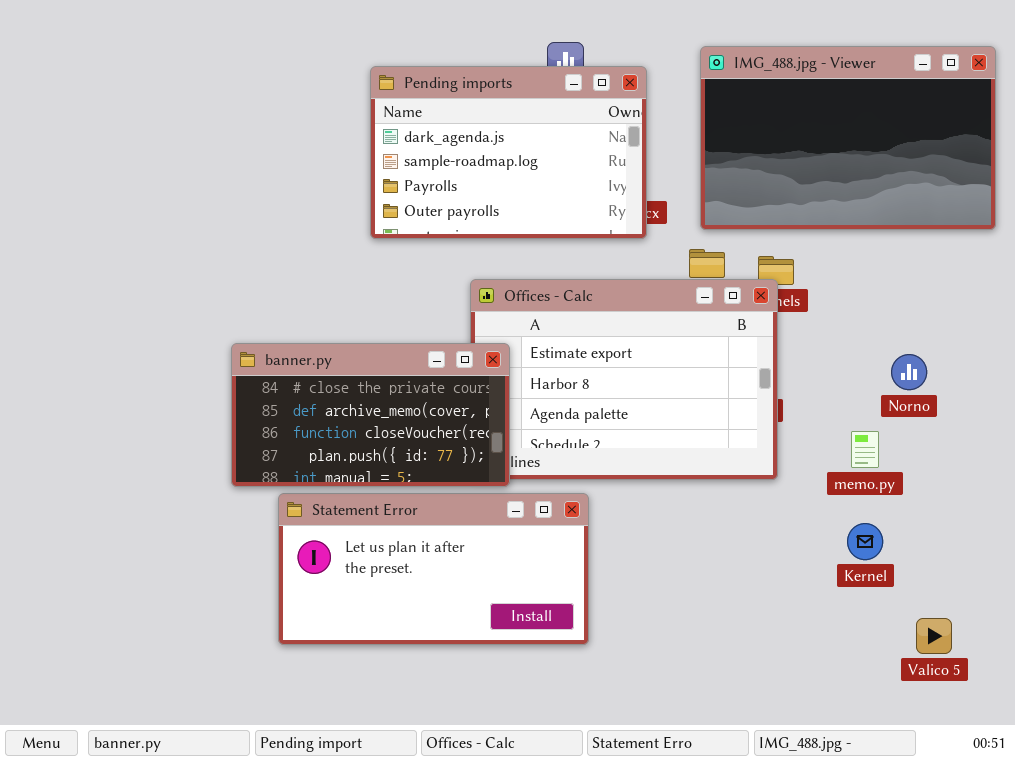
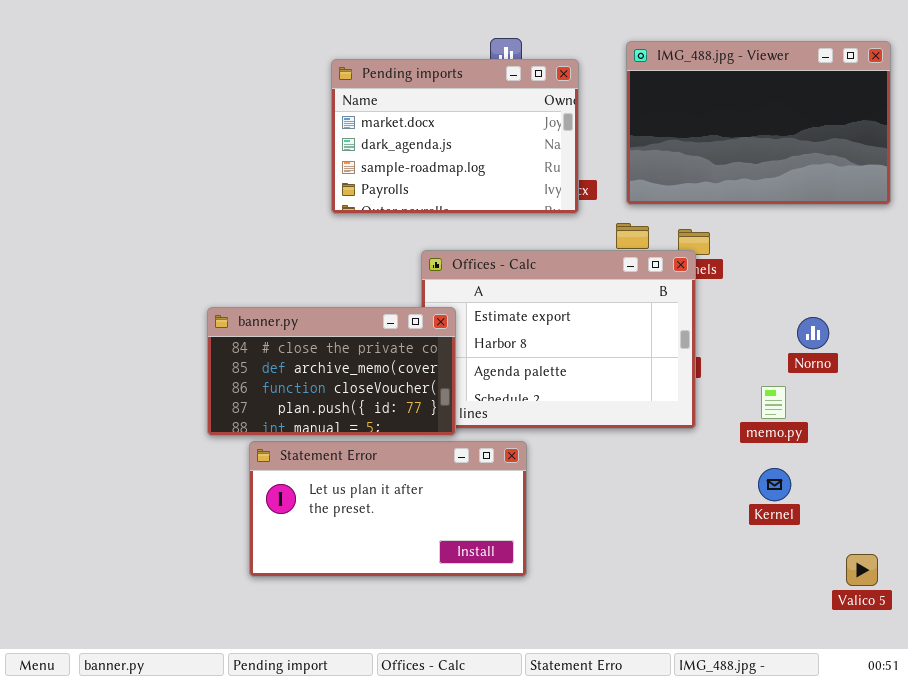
Pending imports: [370,66,647,239] -> [331,59,579,214], scrolled up 1 row
Valico 5: [916,618,952,654] -> [846,554,878,586], moved

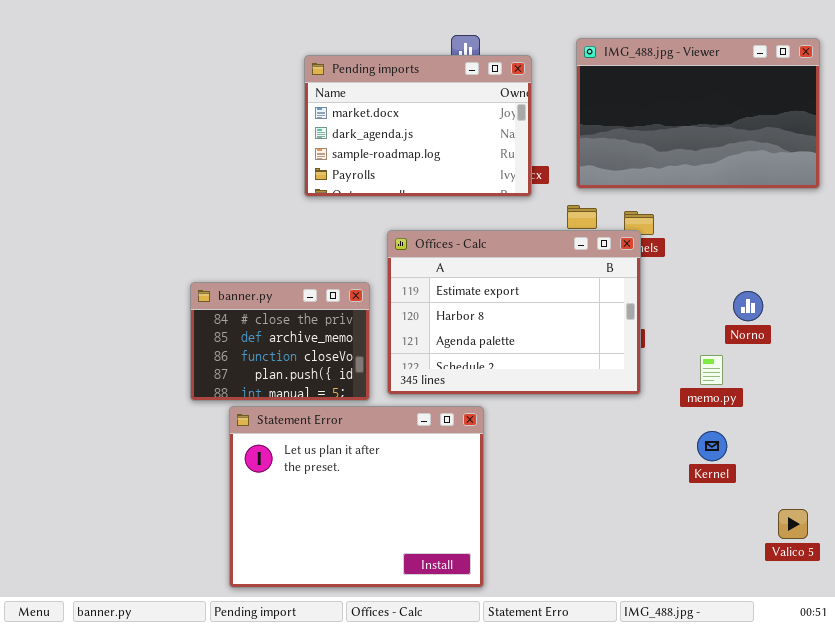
banner.py: [207,307,456,436] -> [190,282,370,401], resized
Statement Error: [249,441,527,577] -> [229,406,484,588], resized

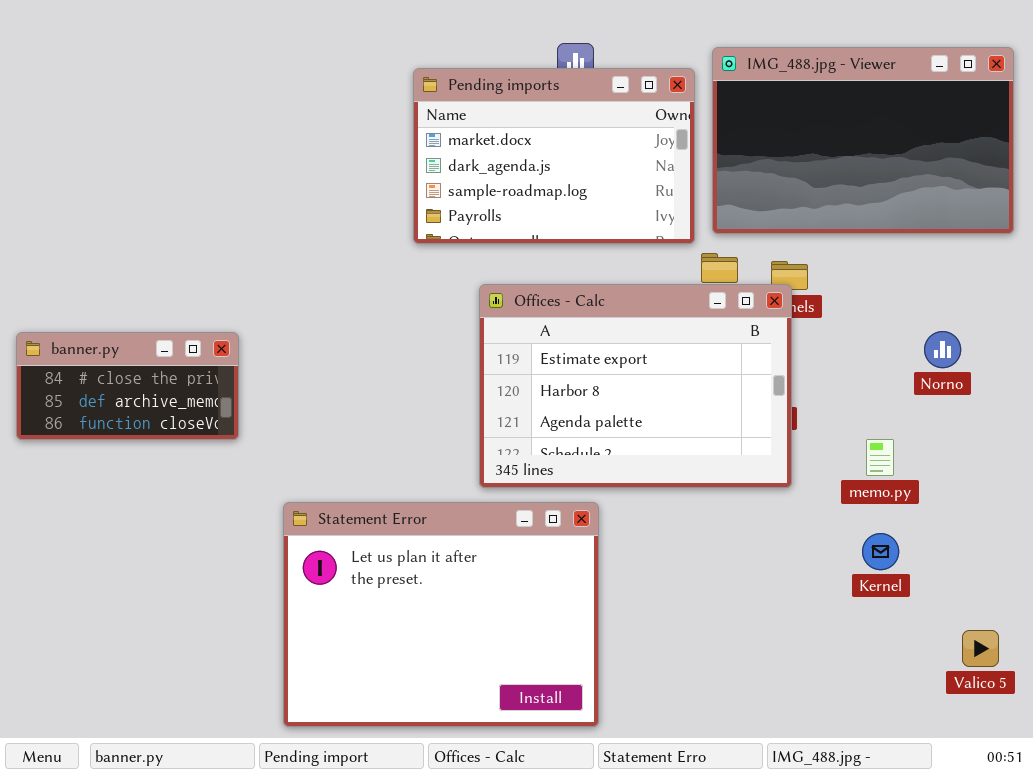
Pending imports: [304,55,532,197] -> [413,68,695,244], moved
banner.py: [190,282,370,401] -> [16,332,239,440], moved, resized
Norno: [733,291,763,321] -> [924,331,961,368], moved

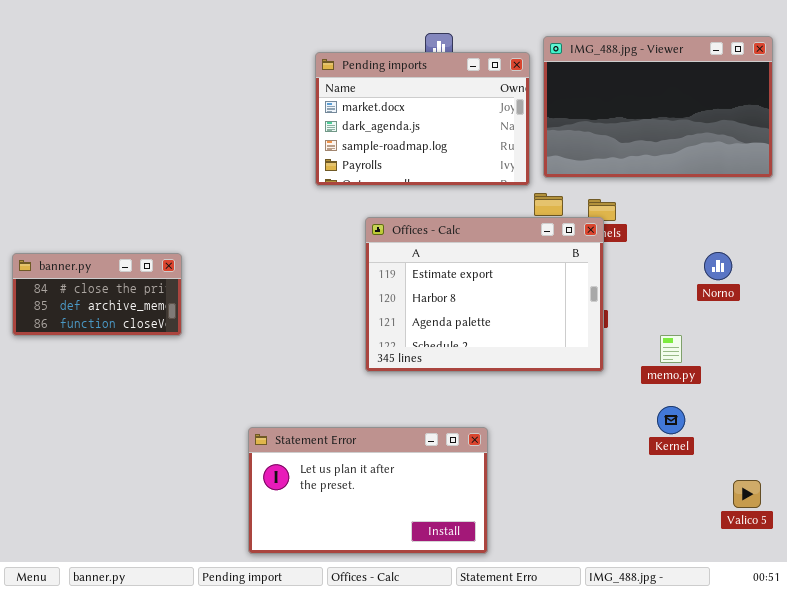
Statement Error: [283,502,599,727] -> [248,427,488,554], moved, resized

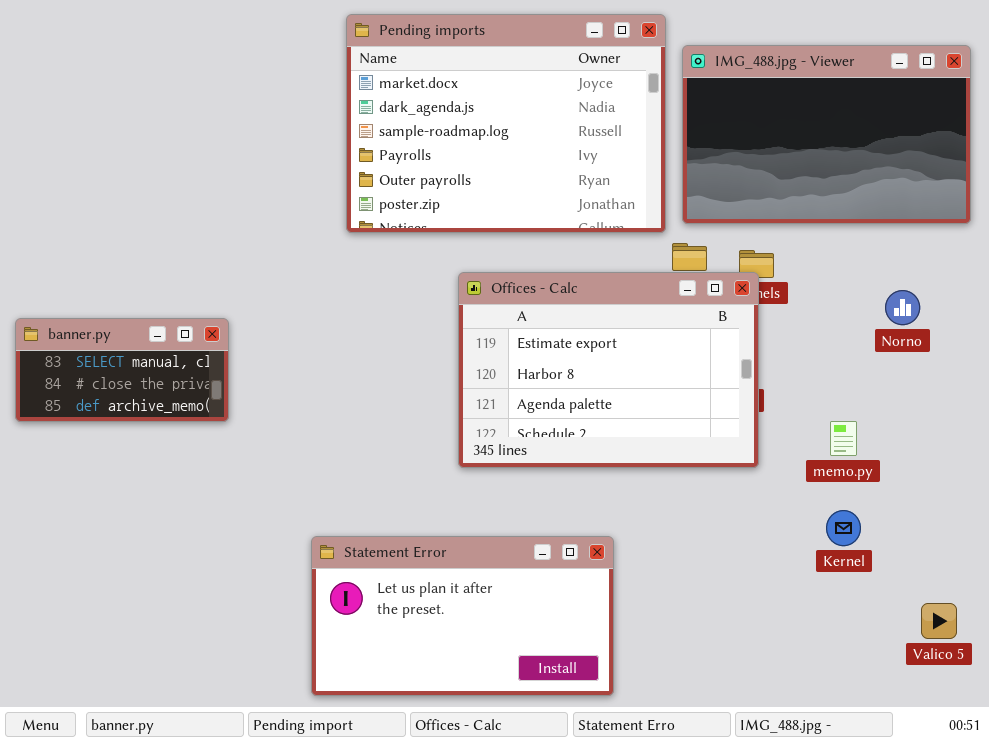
Pending imports: [315,52,530,186] -> [346,14,666,233], resized
Norno: [704,252,732,280] -> [885,290,920,325], moved
banner.py: [12,253,182,336] -> [15,318,229,422], scrolled up 1 row

